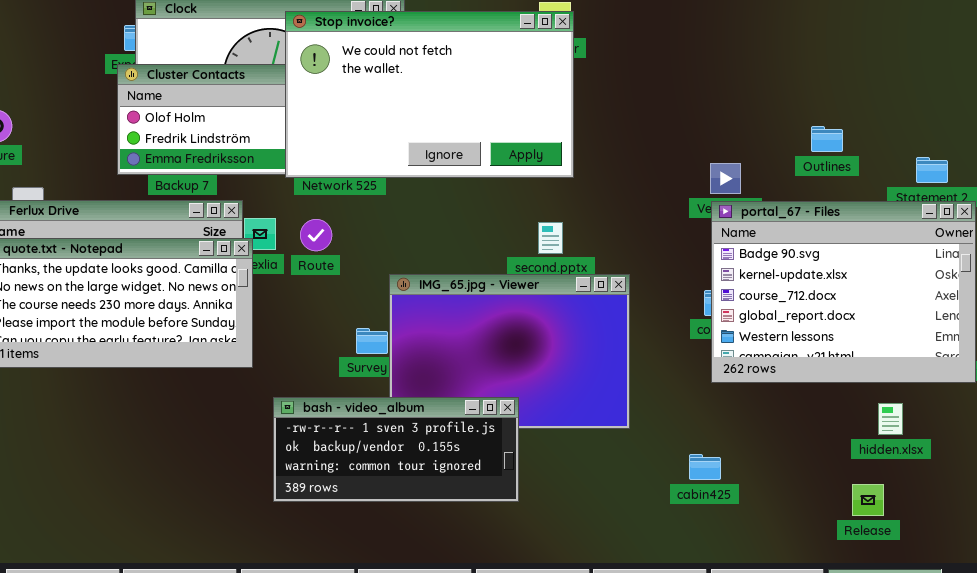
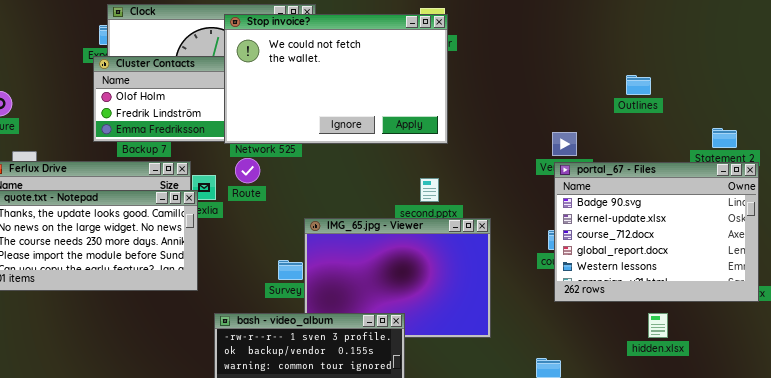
Outlines: [811,126,843,152] -> [626,75,651,95], moved
Route: [300,219,332,251] -> [235,158,260,183], moved
hidden.xlsx: [878,403,903,435] -> [648,313,668,338], moved

